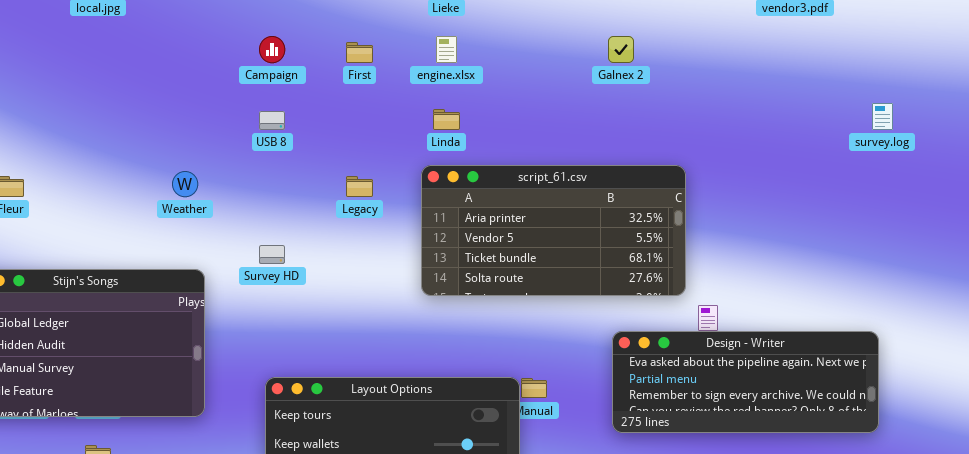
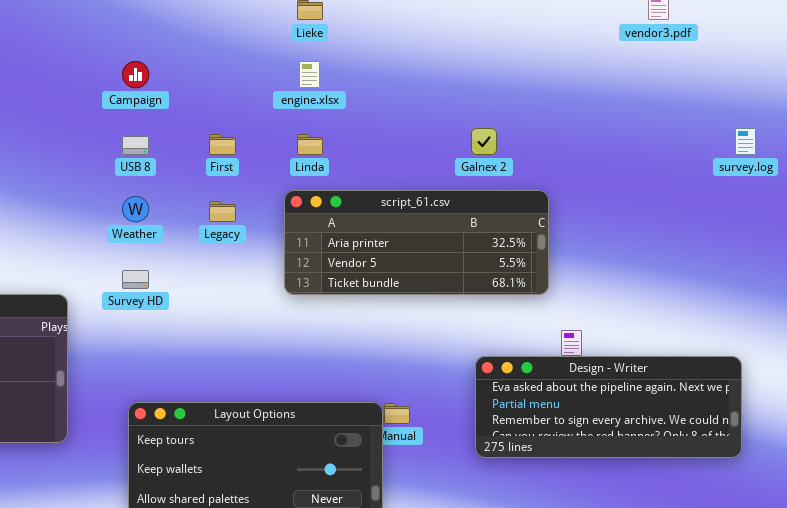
Galnex 2: [608,36,634,63] -> [471,128,497,155], moved
First: [346,42,373,63] -> [209,134,236,155], moved
script_61.csv: [421,165,686,296] -> [284,190,549,295], resized
Weather: [172,171,198,197] -> [122,196,149,222], moved

